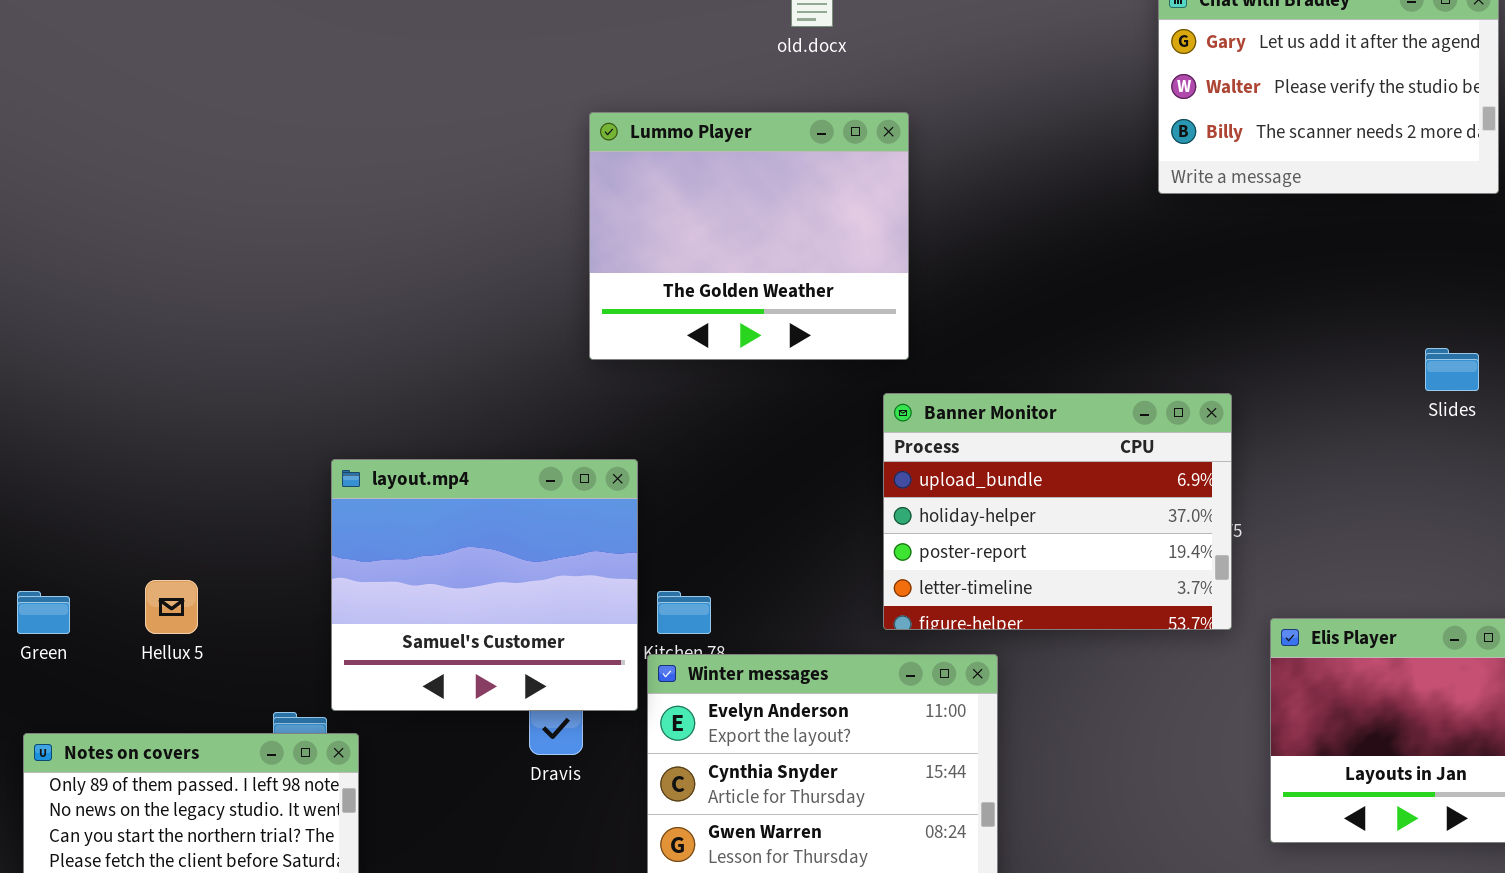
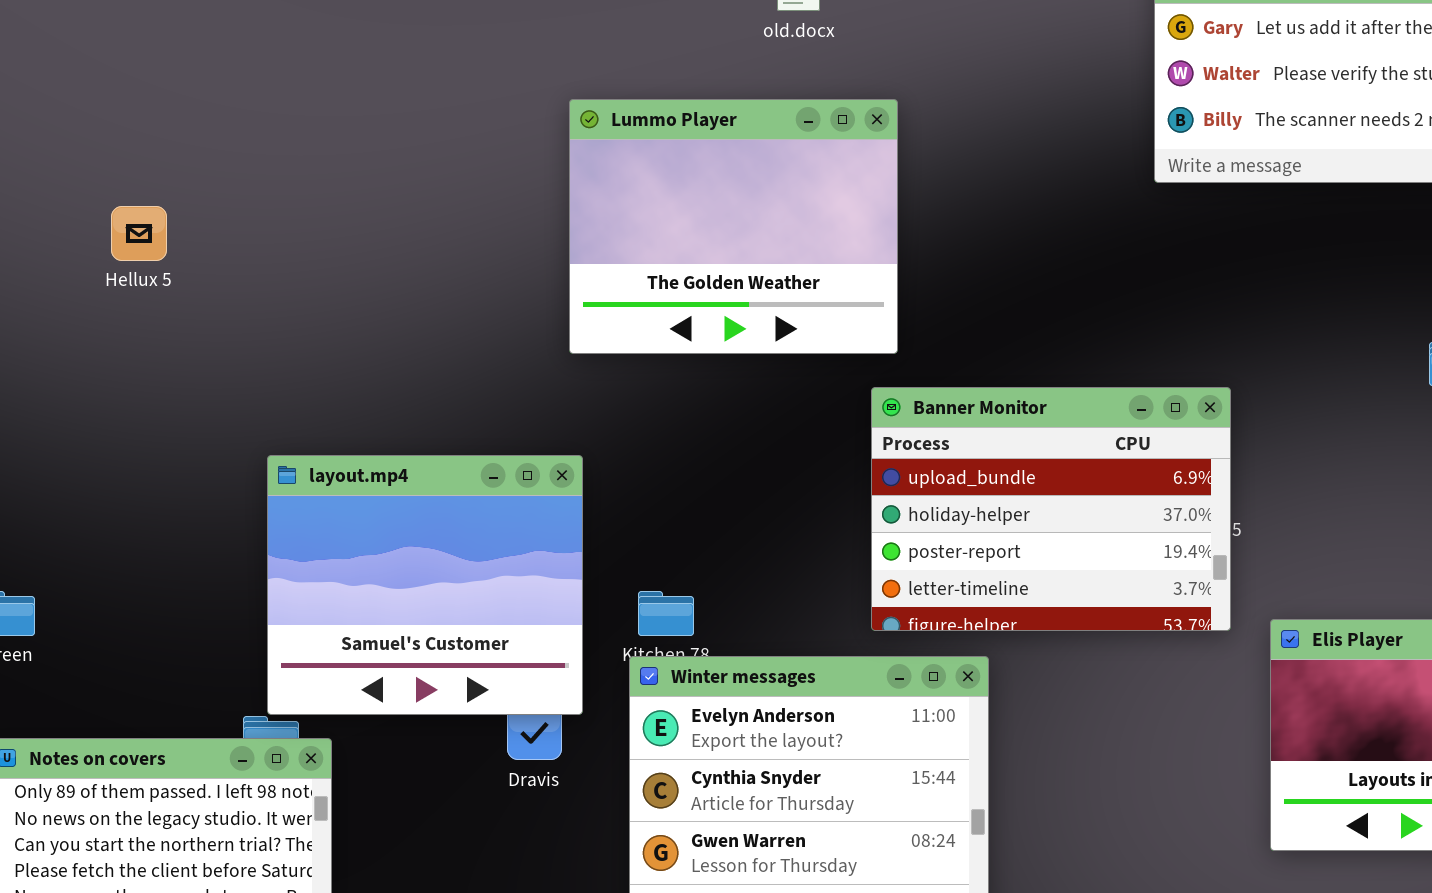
layout.mp4: [331,459,638,711] -> [267,455,583,715], moved
Hellux 5: [145,580,198,634] -> [111,206,167,261], moved

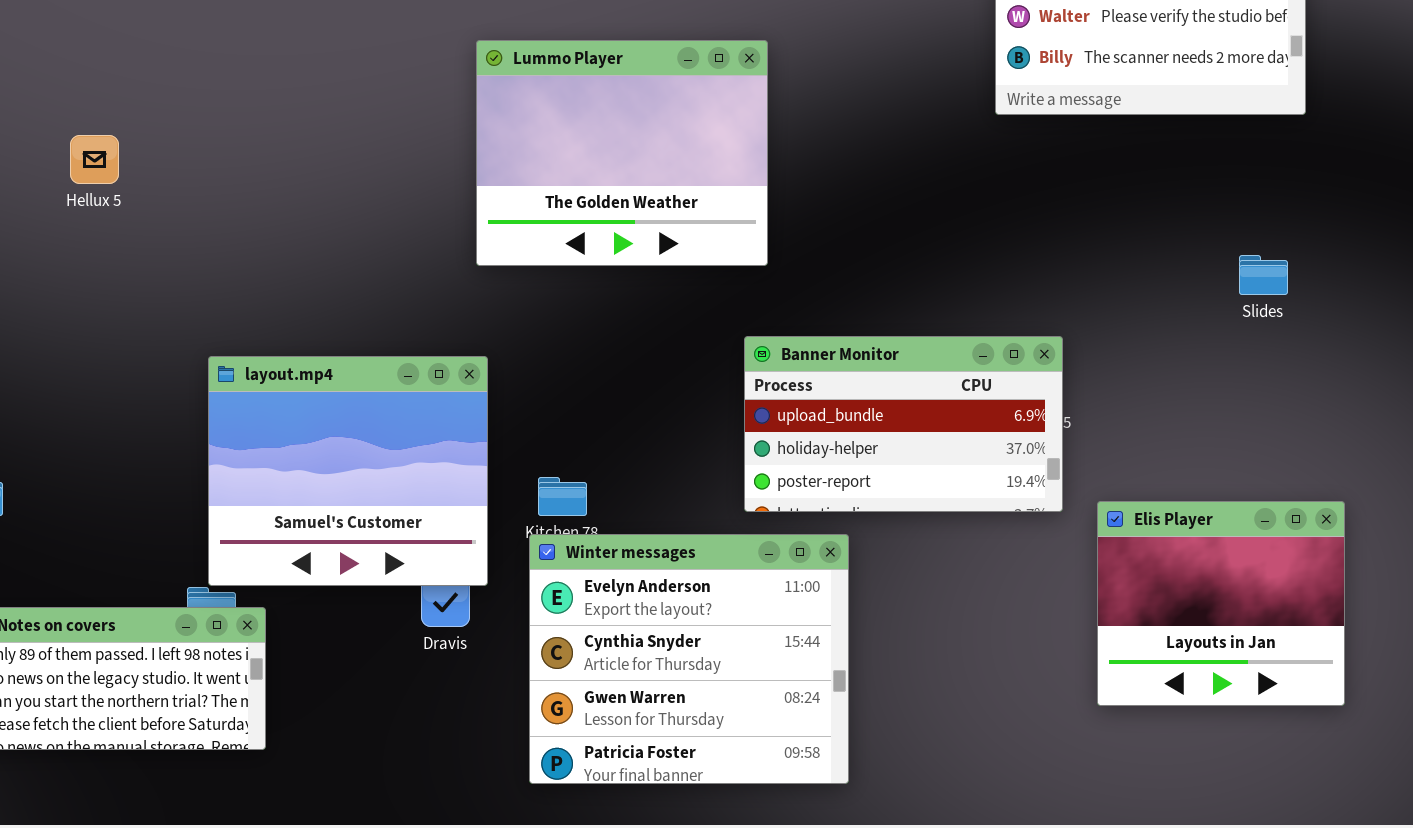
Banner Monitor: [871,387,1231,631] -> [744,336,1063,512], resized

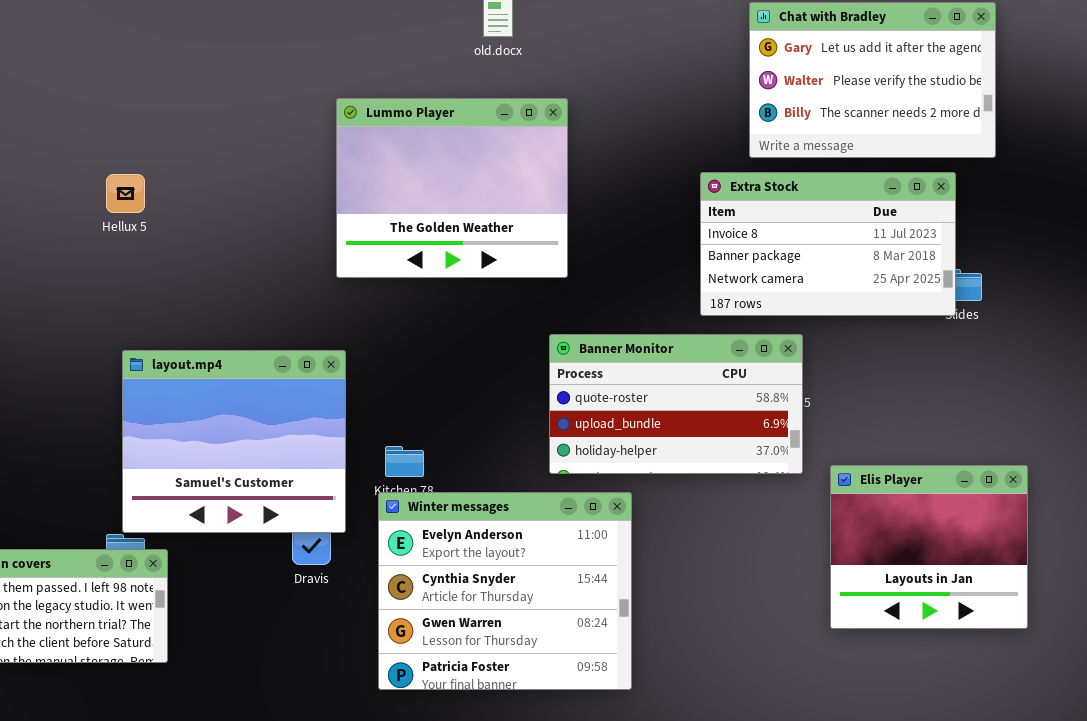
Extra Stock: none -> [700,172,956,316], opened
Hellux 5: [70,135,119,184] -> [106,174,145,213], moved
Banner Monitor: [744,336,1063,512] -> [549,334,803,474], scrolled up 1 row

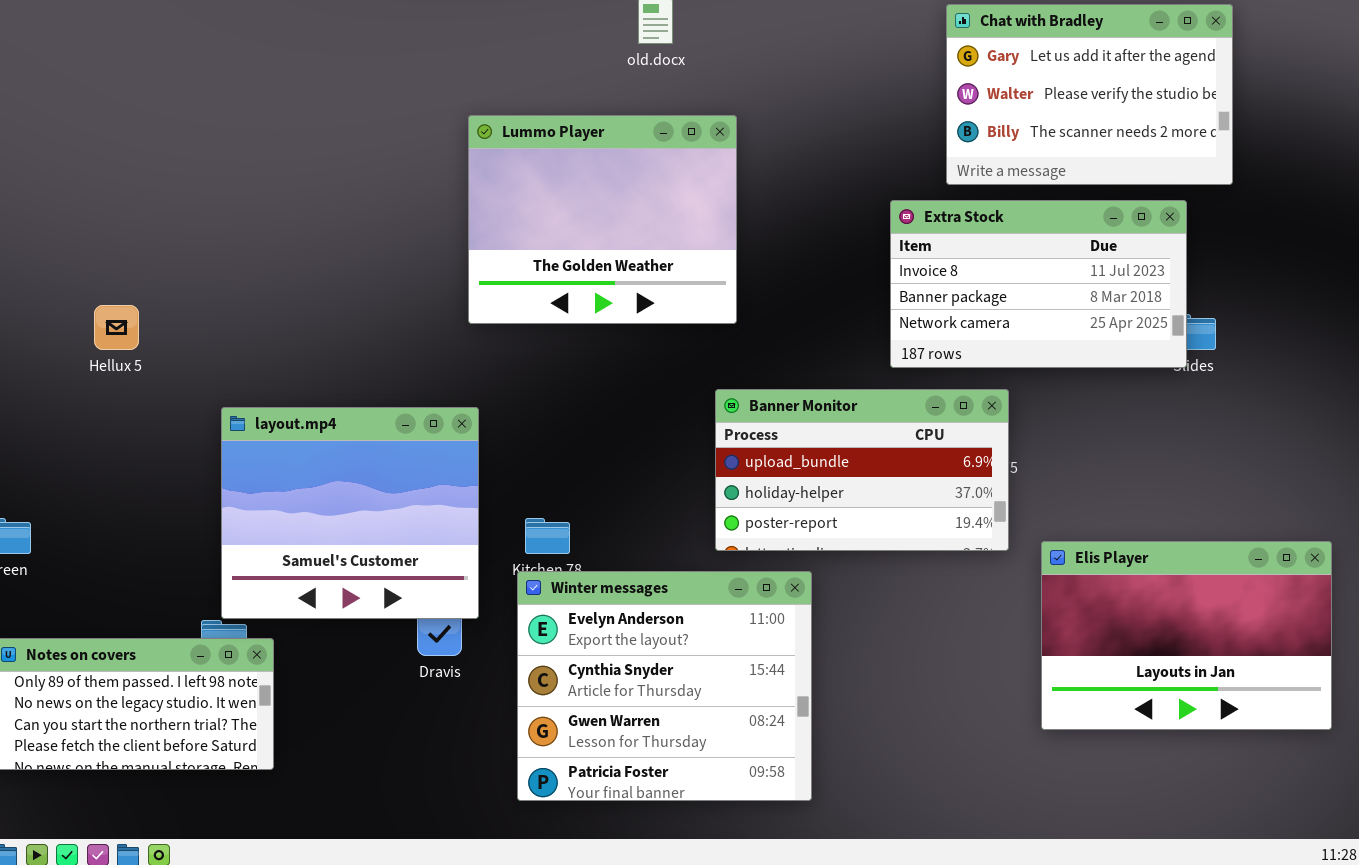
Hellux 5: [106,174,145,213] -> [94,305,139,350], moved
Banner Monitor: [549,334,803,474] -> [715,389,1009,551], scrolled down 1 row
Elis Player: [830,465,1028,629] -> [1041,541,1332,730], resized

